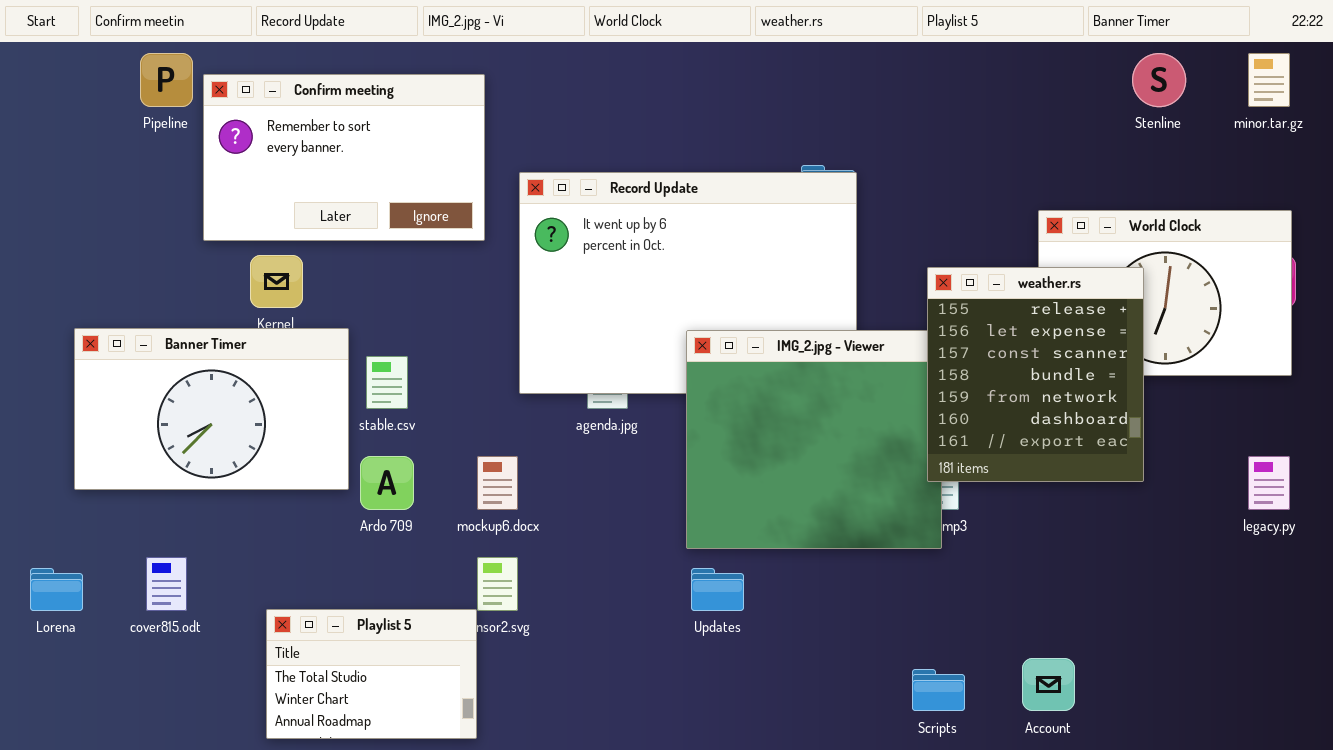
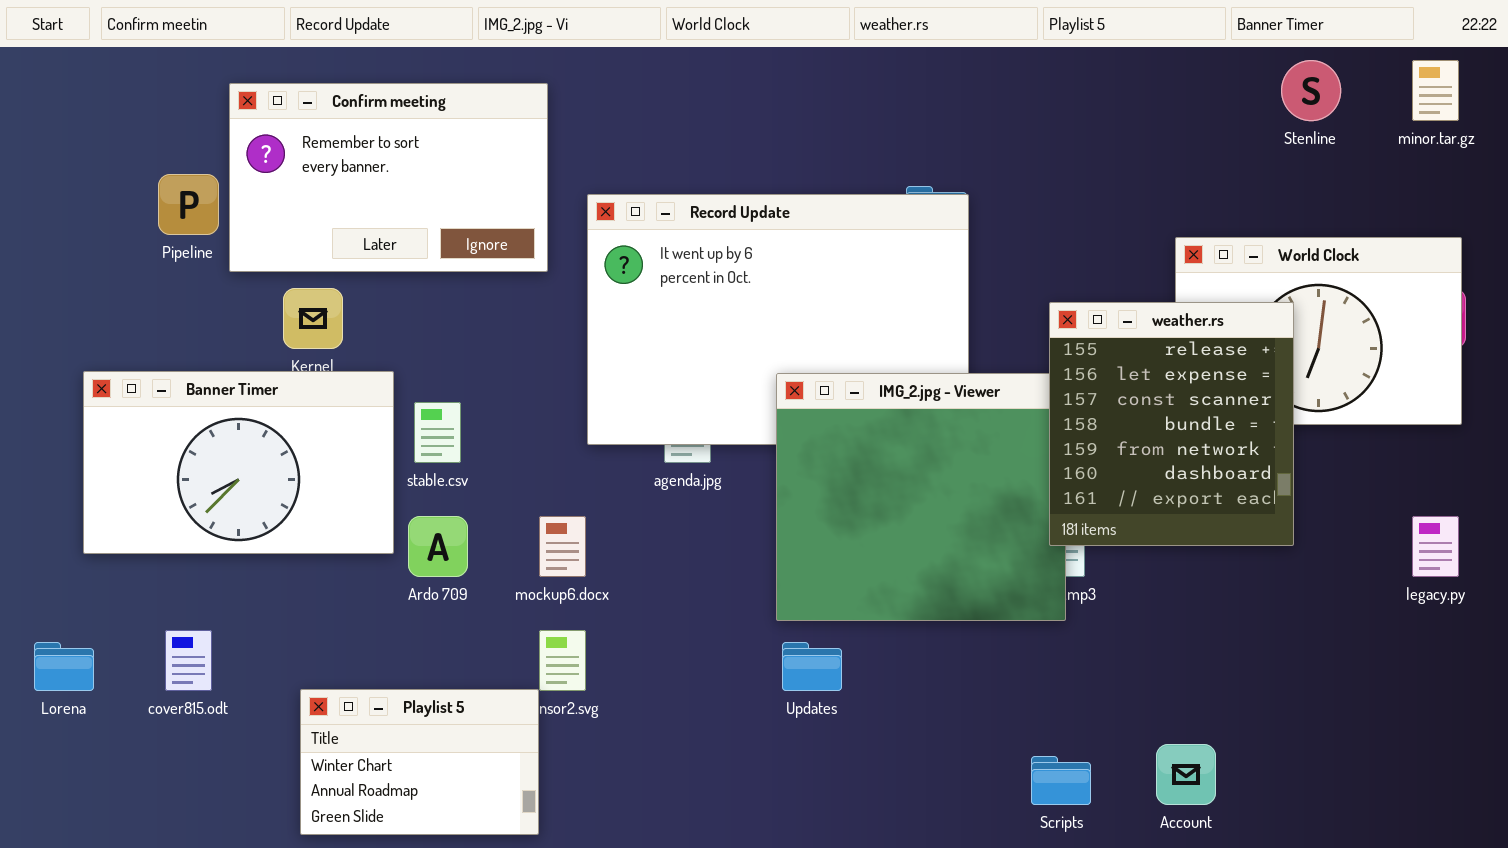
Pipeline: [140,53,193,107] -> [158,174,219,235], moved
Playlist 5: [266,609,477,739] -> [300,689,539,835], scrolled down 1 row

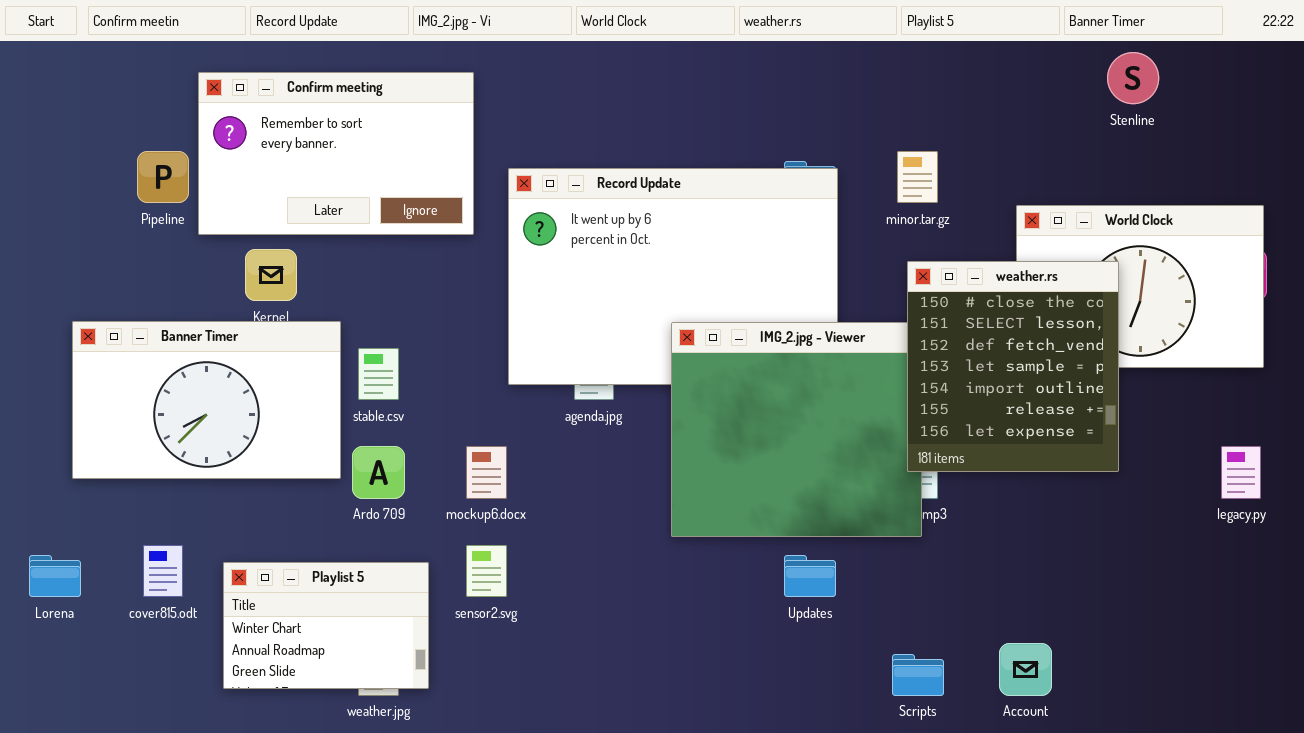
minor.tar.gz: [1412,60,1459,121] -> [897,151,938,203], moved
weather.rs: [1049,302,1294,546] -> [907,261,1119,472], scrolled up 5 rows
Updates: [782,642,842,691] -> [784,555,836,597], moved
Playlist 5: [300,689,539,835] -> [223,562,429,689], moved

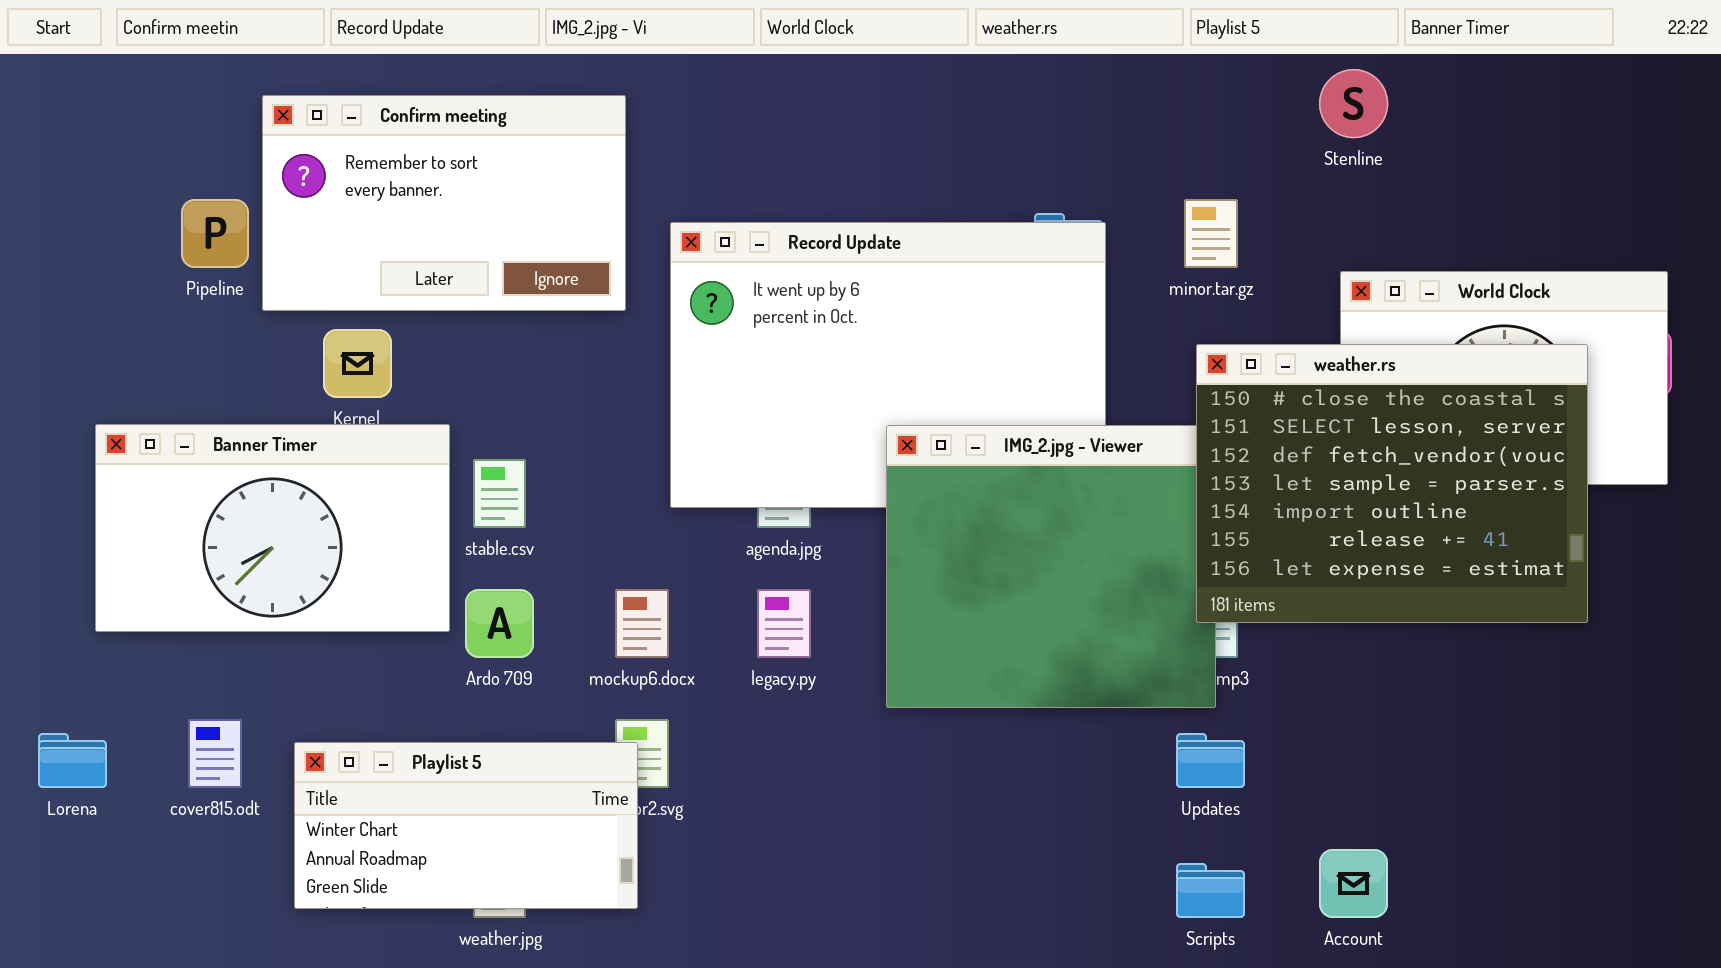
Stenline: [1107,52,1159,104] -> [1319,69,1388,138], moved
weather.rs: [907,261,1119,472] -> [1196,344,1588,623], resized
legacy.py: [1221,446,1261,499] -> [757,589,811,658], moved
Updates: [784,555,836,597] -> [1176,733,1245,788], moved
Playlist 5: [223,562,429,689] -> [294,742,638,909], resized

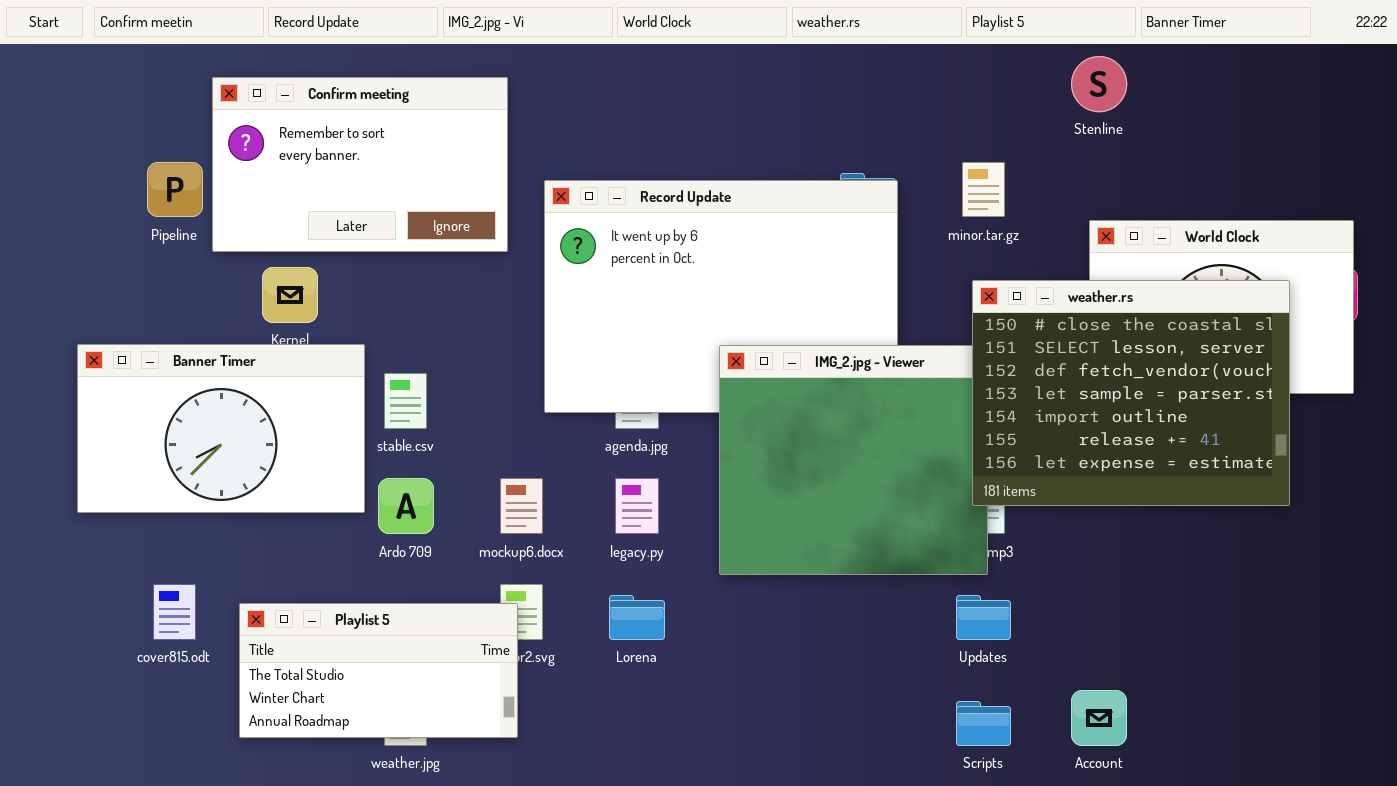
Lorena: [38,733,107,788] -> [609,595,665,640], moved
Playlist 5: [294,742,638,909] -> [239,603,518,738], scrolled up 1 row

